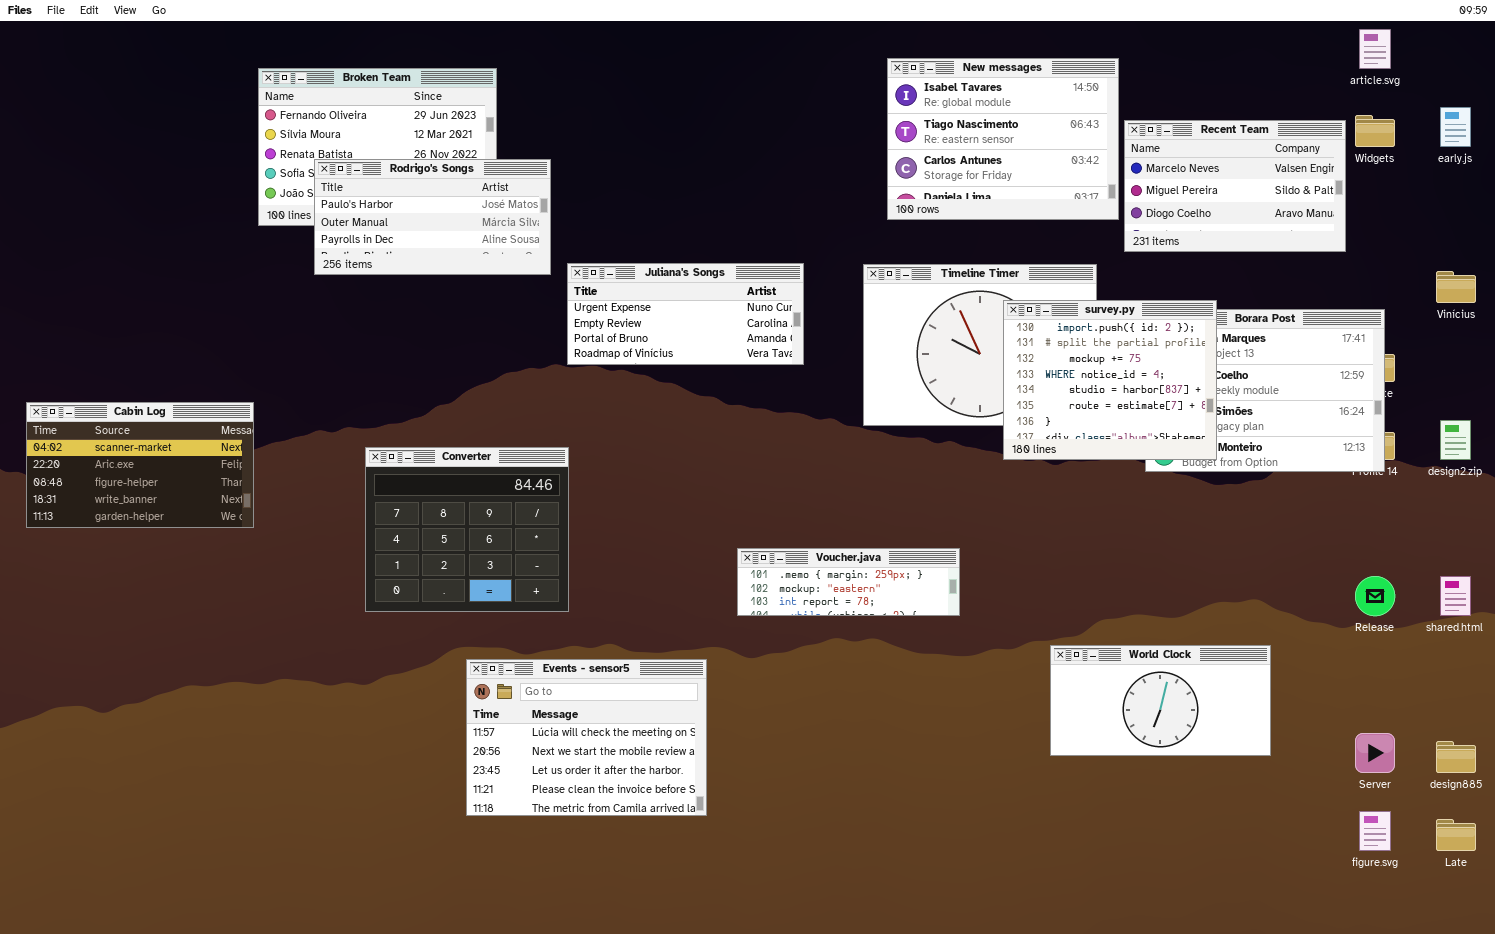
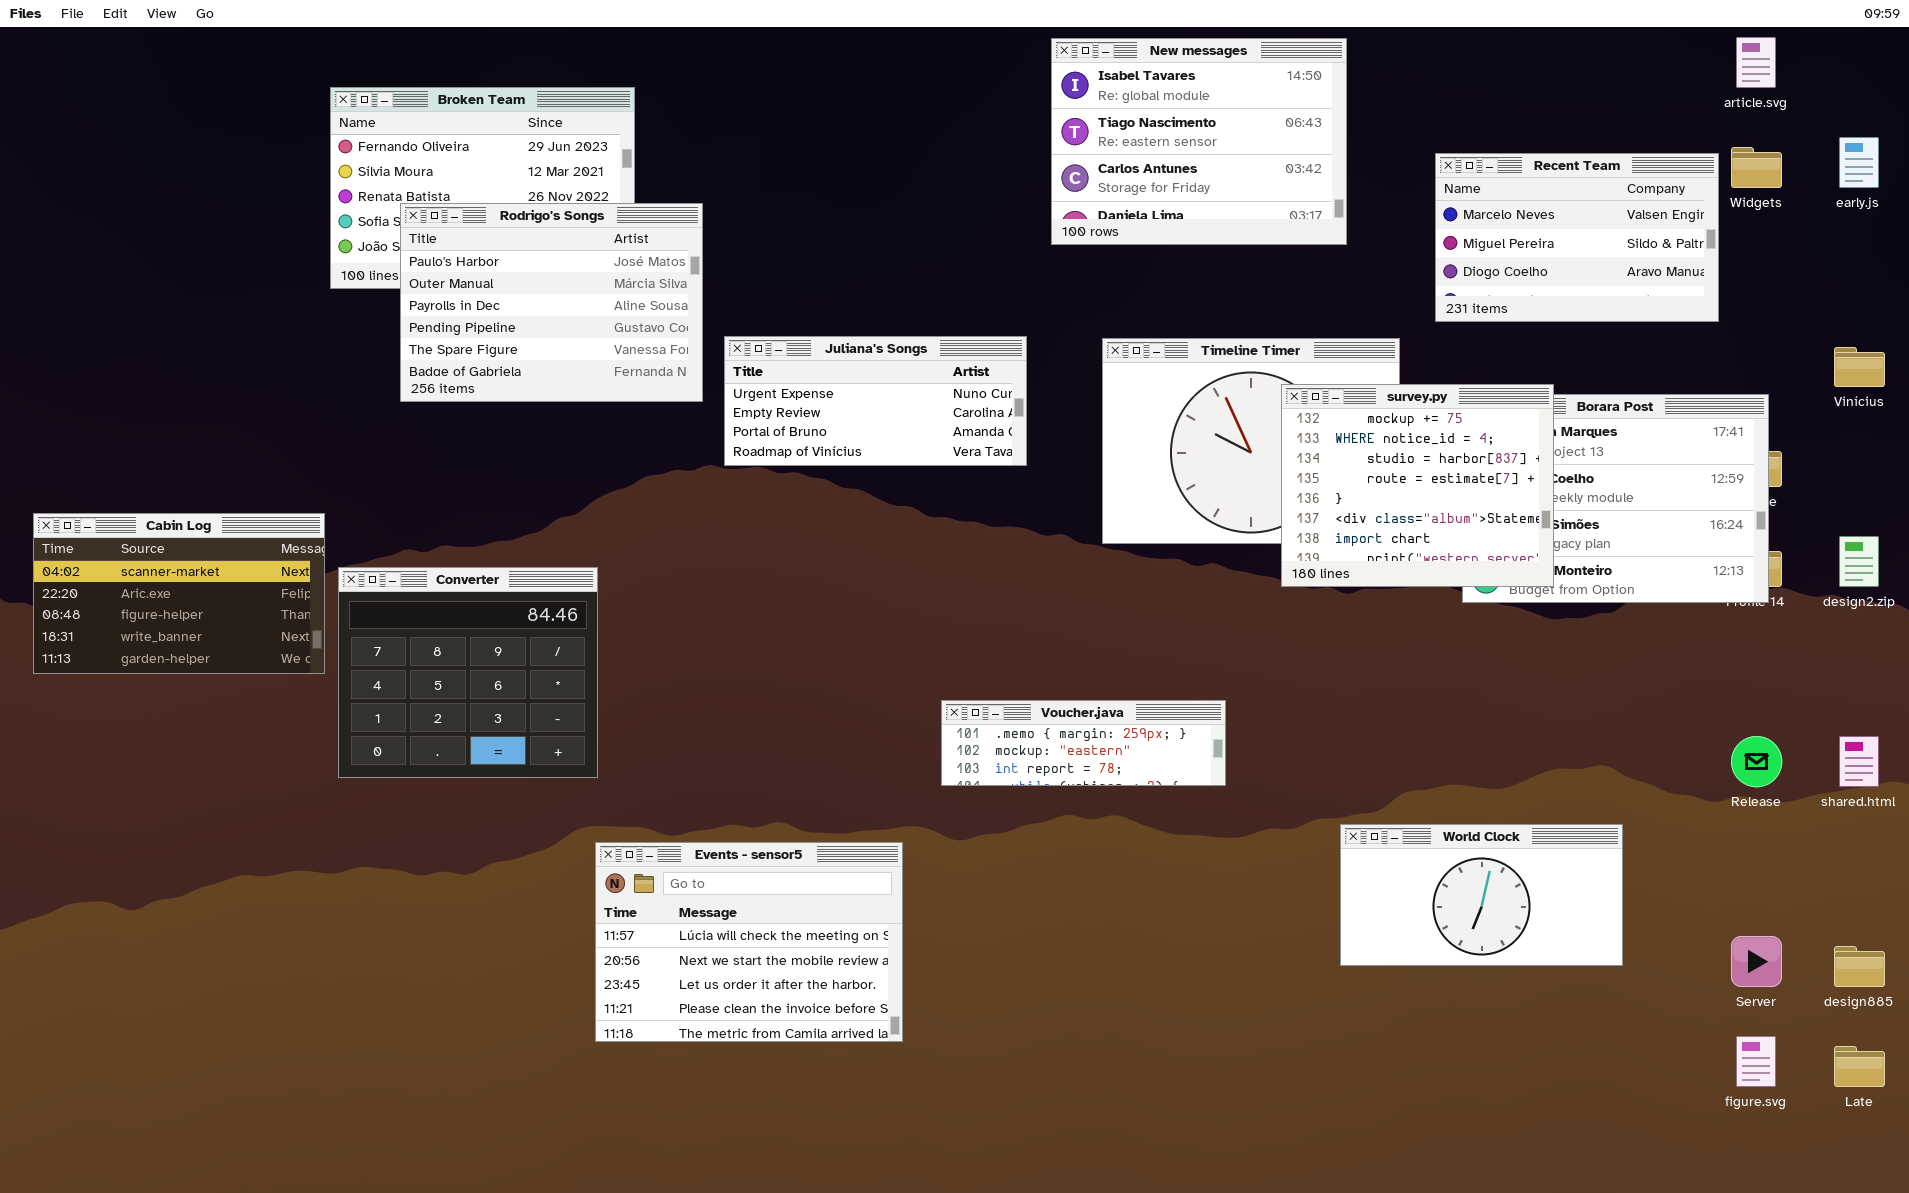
New messages: [887,58,1119,220] -> [1051,38,1347,245], moved
Rodrigo's Songs: [314,159,551,275] -> [400,203,703,402], resized
survey.py: [1003,300,1217,460] -> [1281,384,1554,587], scrolled down 2 rows
Converter: [365,447,569,612] -> [338,567,598,778], moved

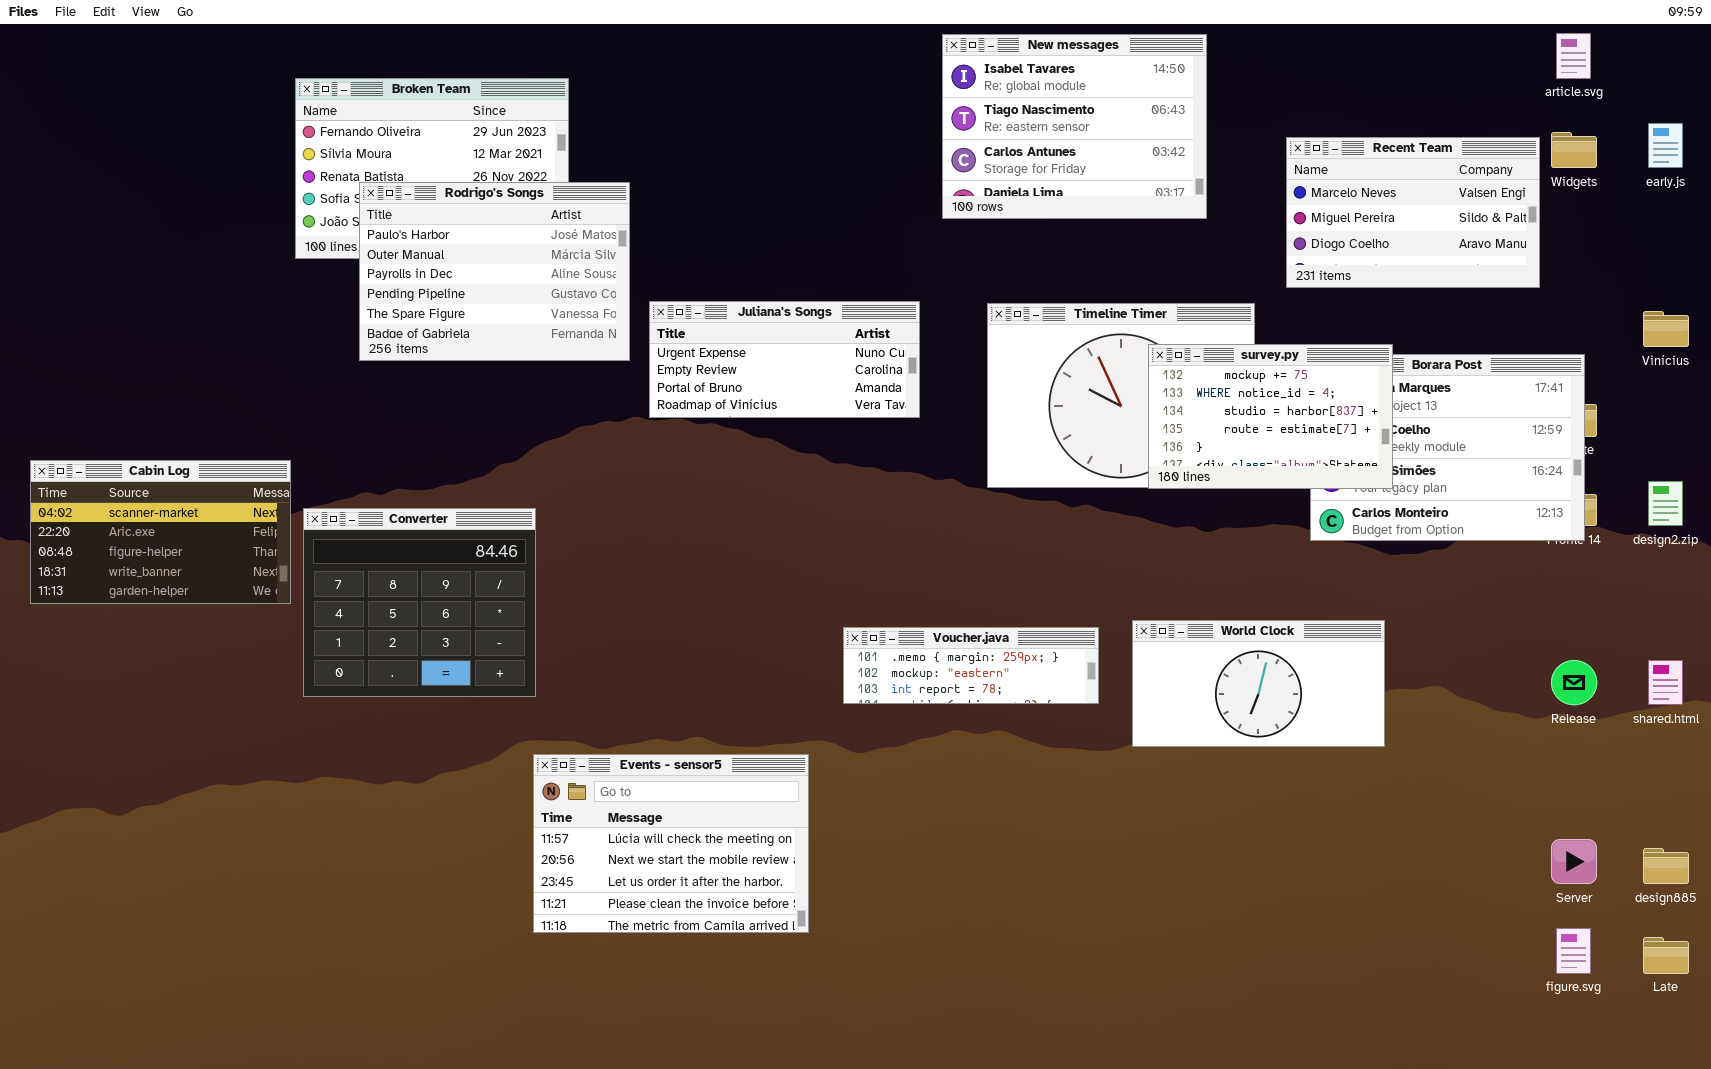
survey.py: [1281,384,1554,587] -> [1148,344,1393,489], resized
World Clock: [1340,824,1623,966] -> [1132,620,1385,747], moved

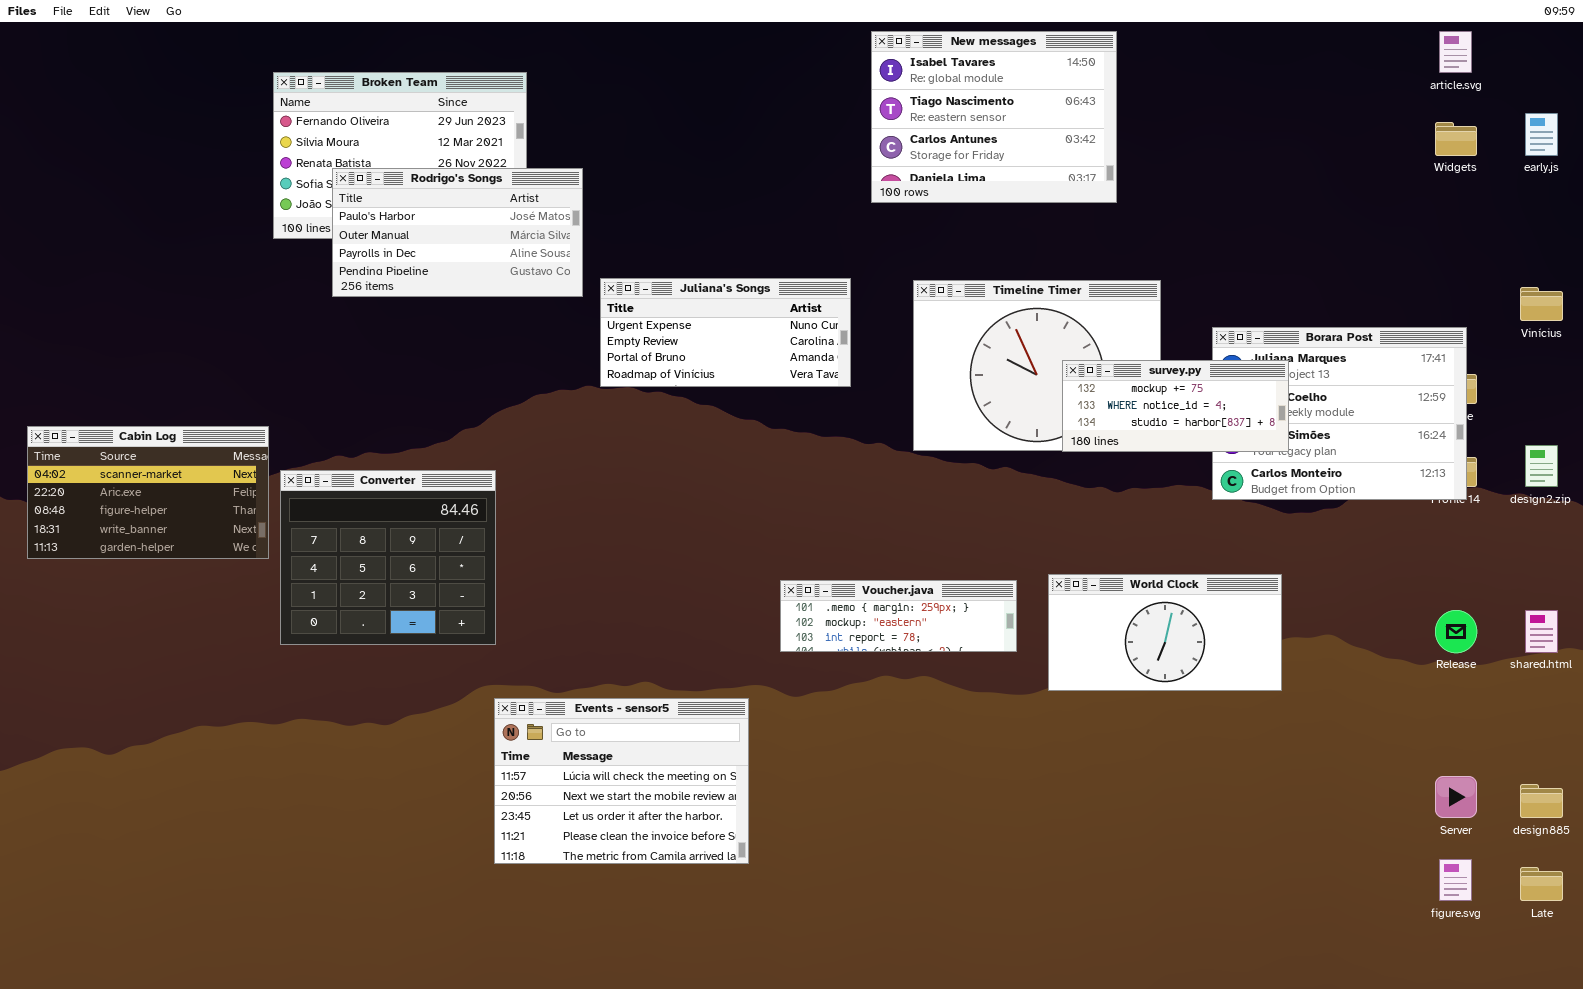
Recent Team: [1286,137,1540,288] -> none, closed
Rodrigo's Songs: [359,182,630,361] -> [332,168,583,297], resized
survey.py: [1148,344,1393,489] -> [1062,360,1289,452], resized

